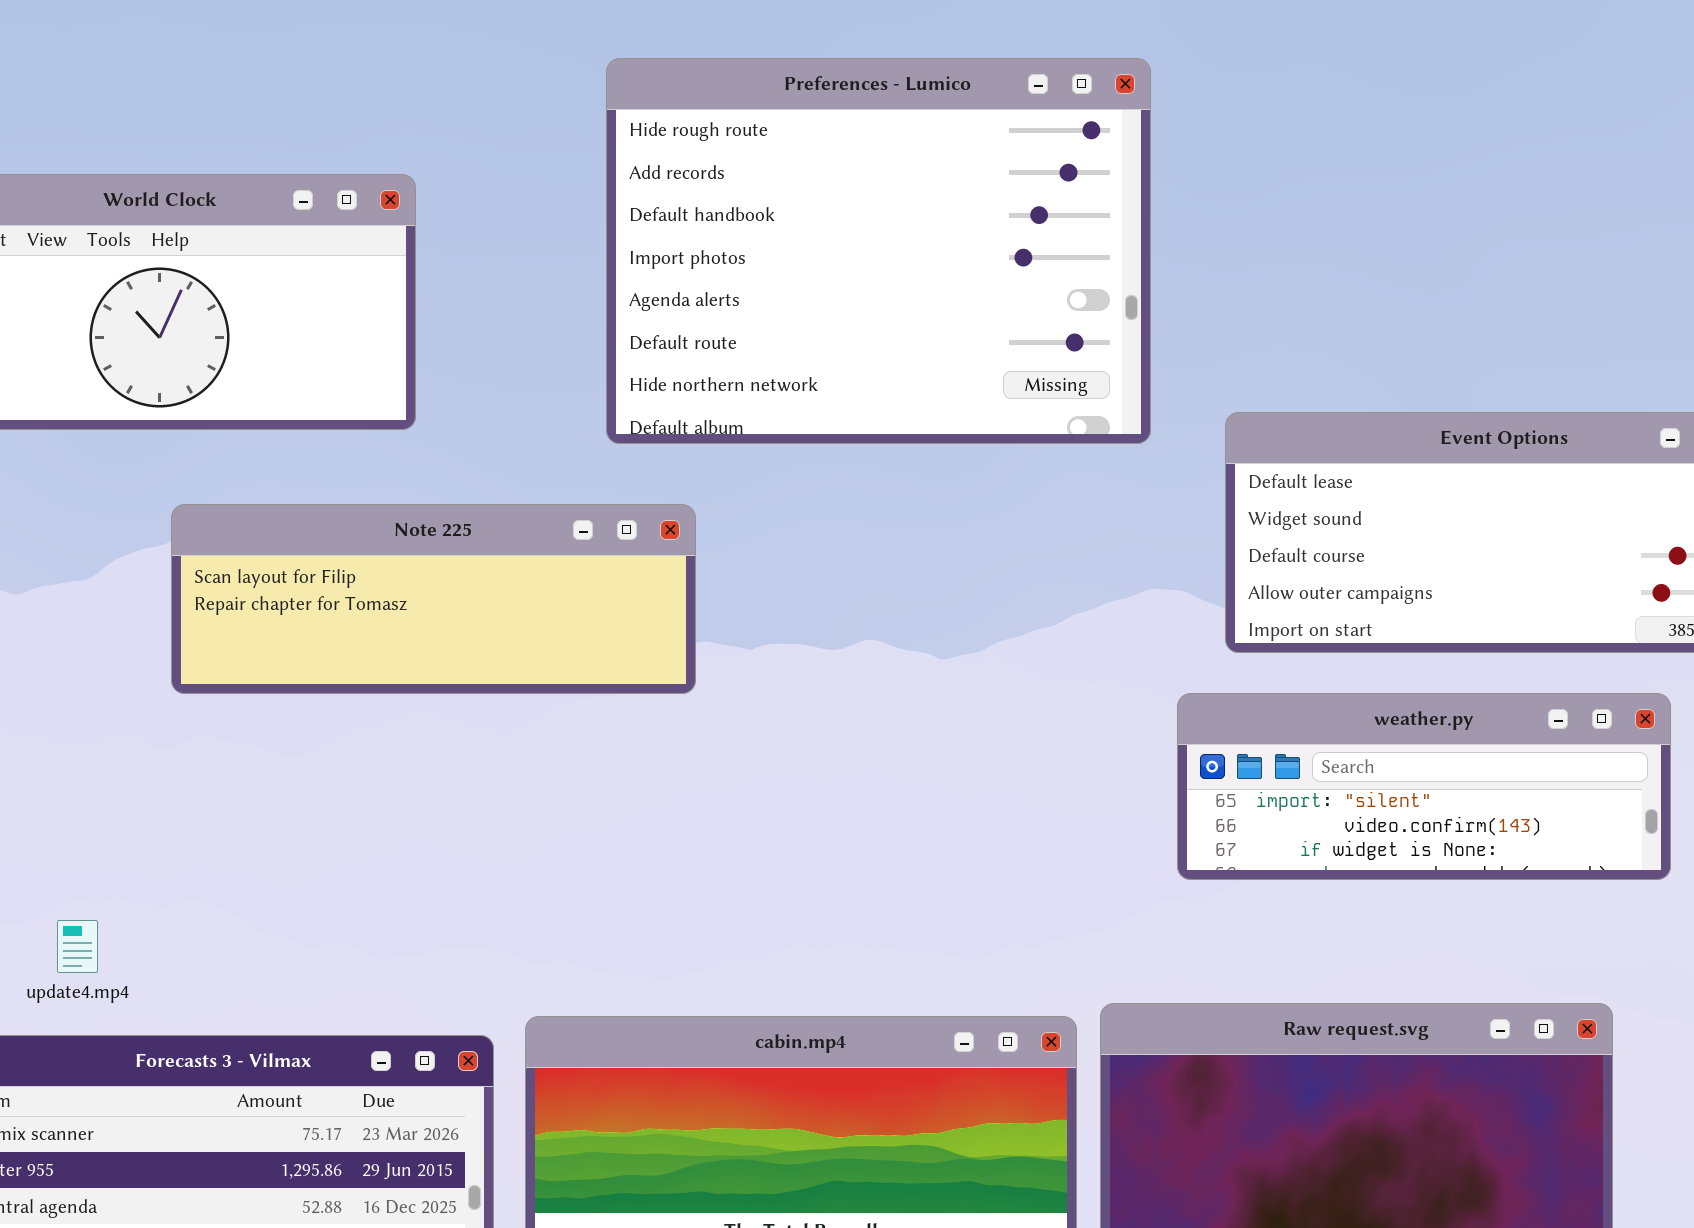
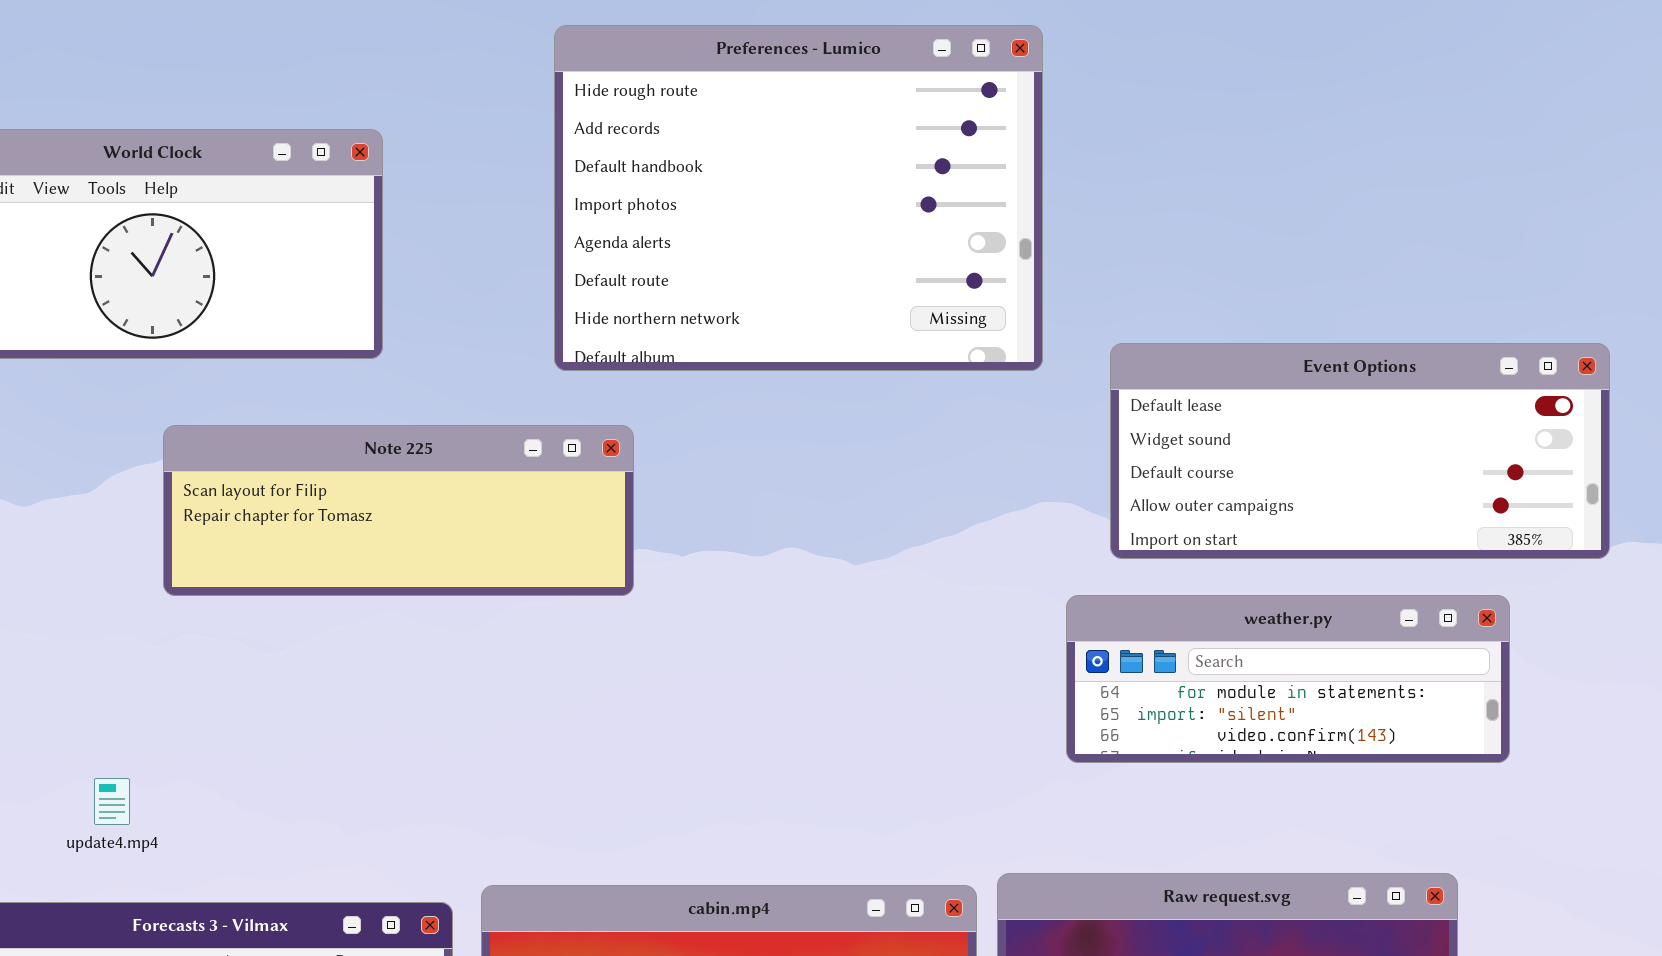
weather.py: [1177,693,1671,880] -> [1066,595,1510,763], scrolled up 1 row
update4.mp4: [57,920,98,973] -> [94,778,130,825], moved

